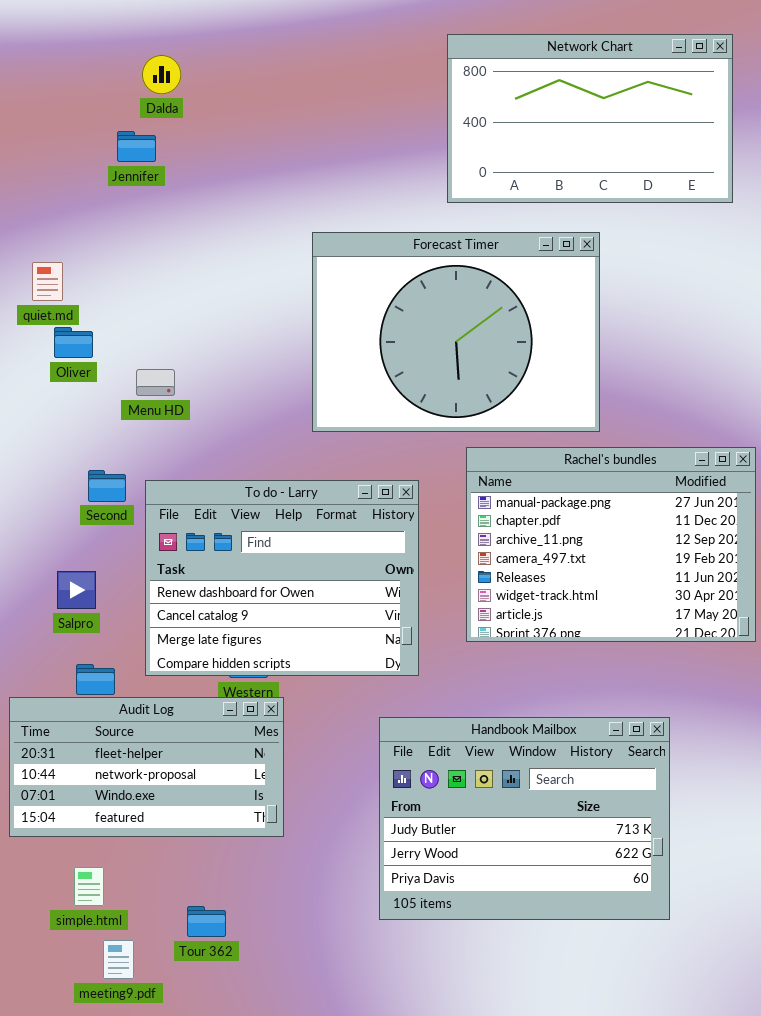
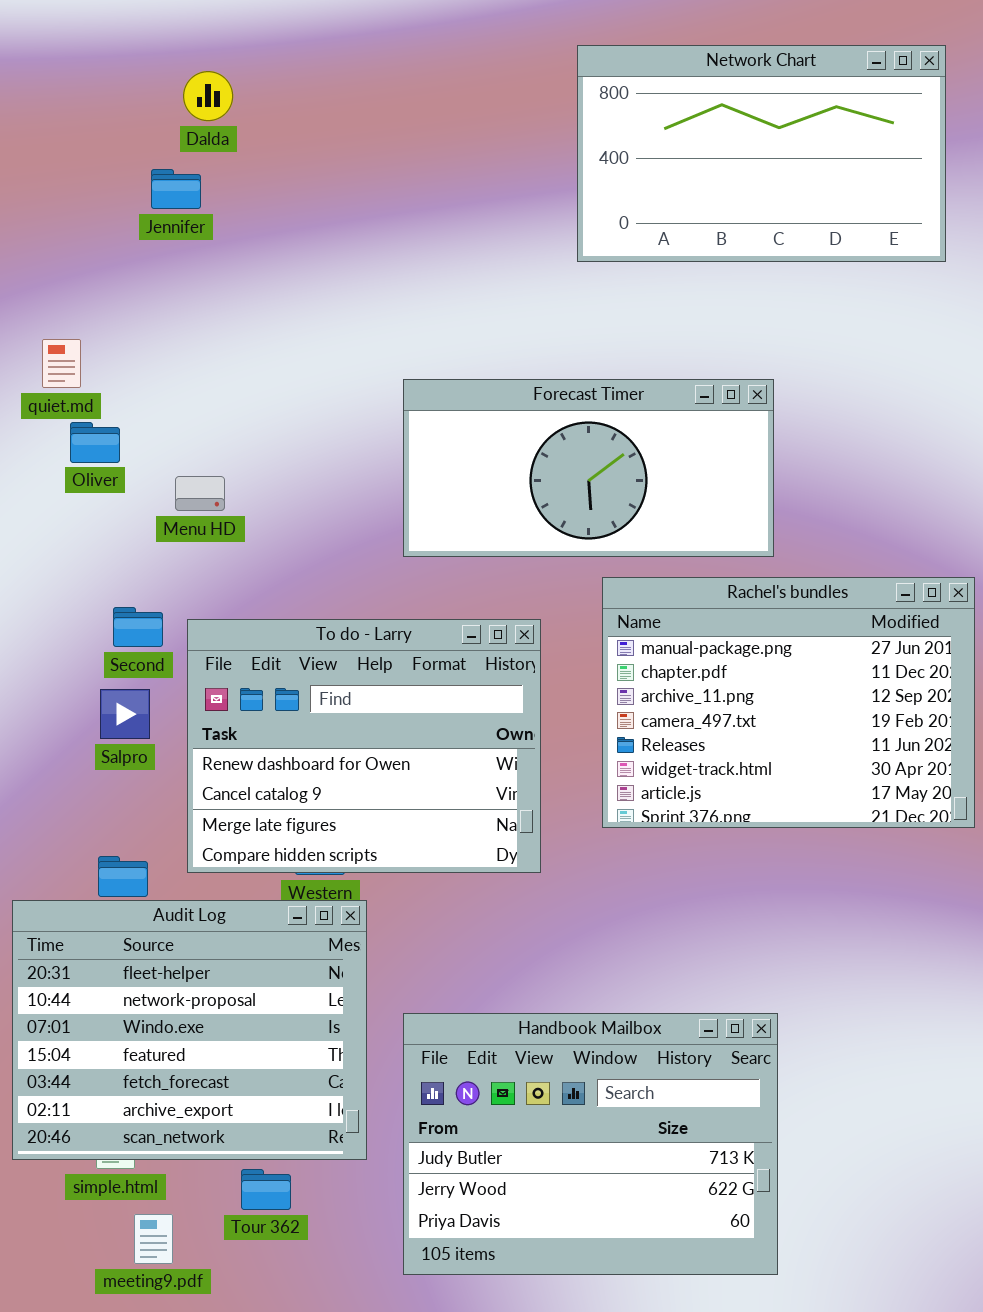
Forecast Timer: [312,232,600,432] -> [403,379,774,557], resized
Salpro: [57,571,96,609] -> [100,689,150,739], moved
Audit Log: [9,697,284,837] -> [12,900,367,1160], resized
Handbook Mailbox: [379,717,670,920] -> [403,1013,778,1275], moved

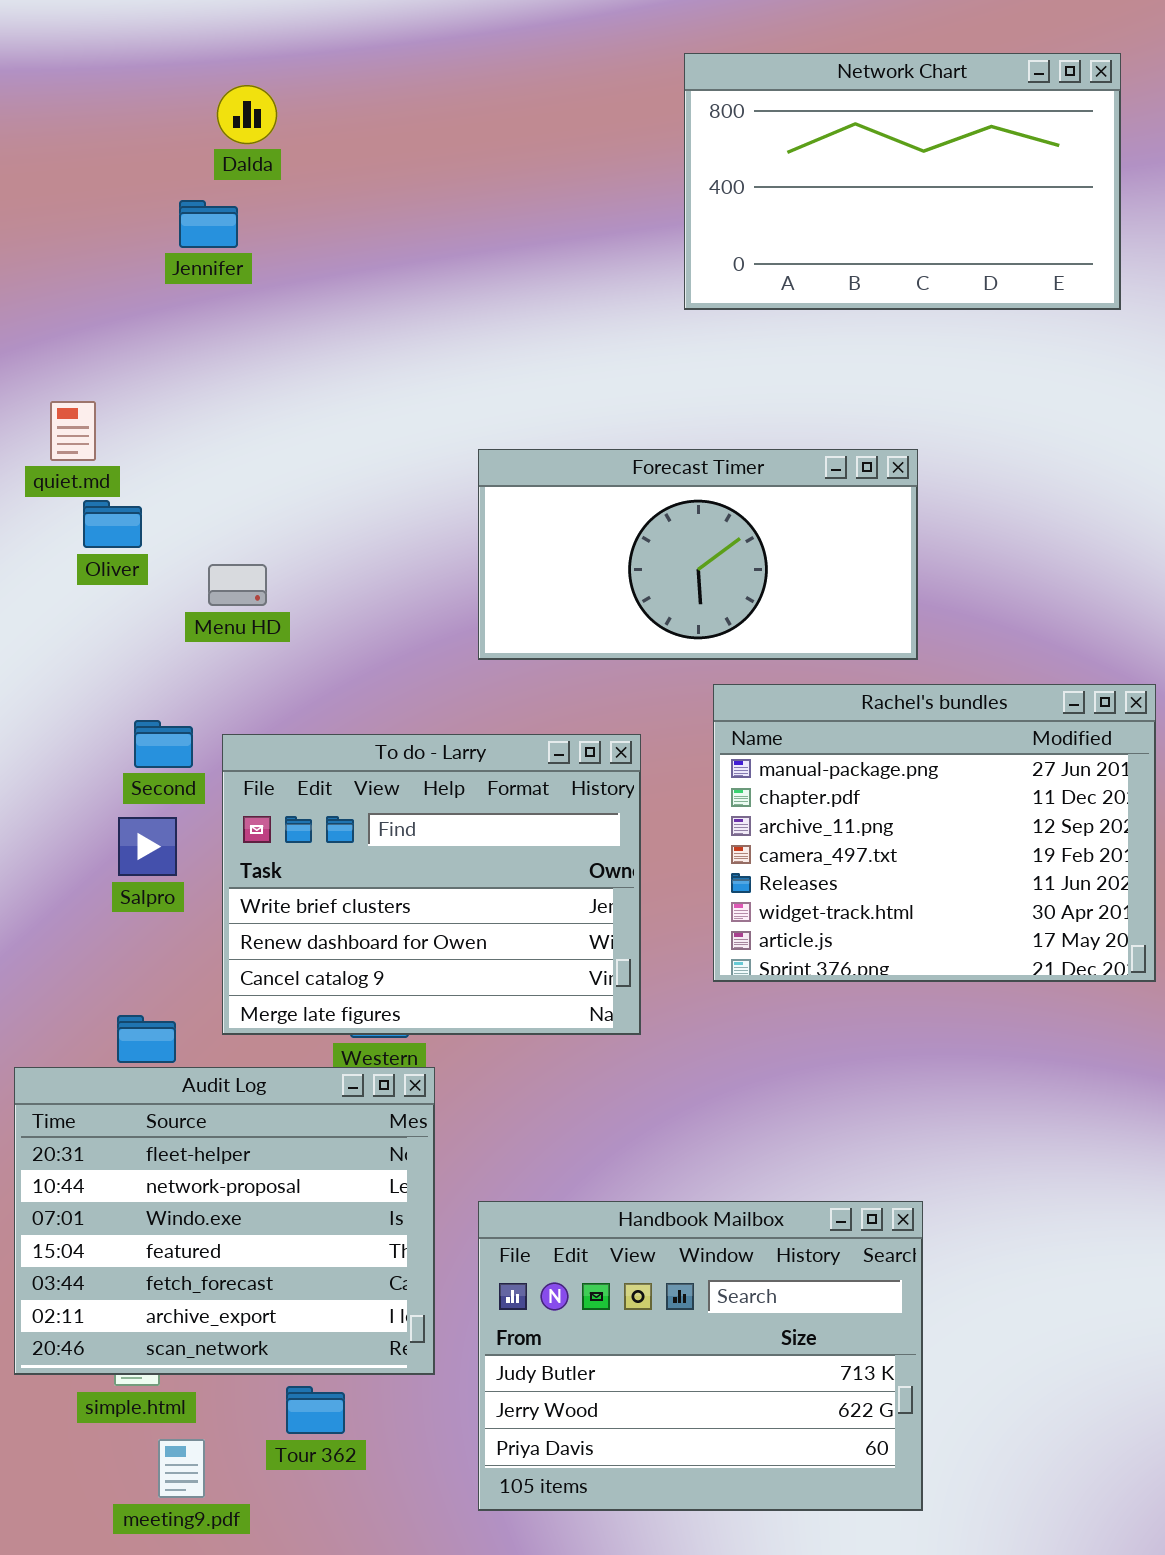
To do - Larry: [187,619,541,873] -> [222,734,641,1035], scrolled up 1 row

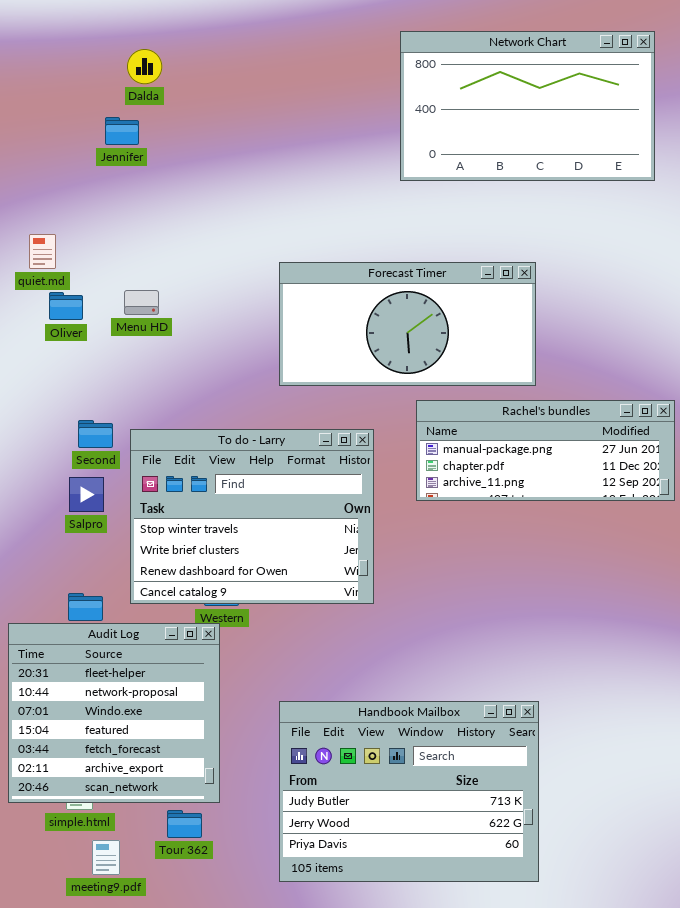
Menu HD: [208,564,267,606] -> [124,290,159,315], moved
Rachel's bundles: [713,684,1156,982] -> [416,400,675,501], resized
To do - Larry: [222,734,641,1035] -> [130,429,374,604], scrolled up 1 row
Audit Log: [14,1067,435,1375] -> [8,623,220,803], resized

